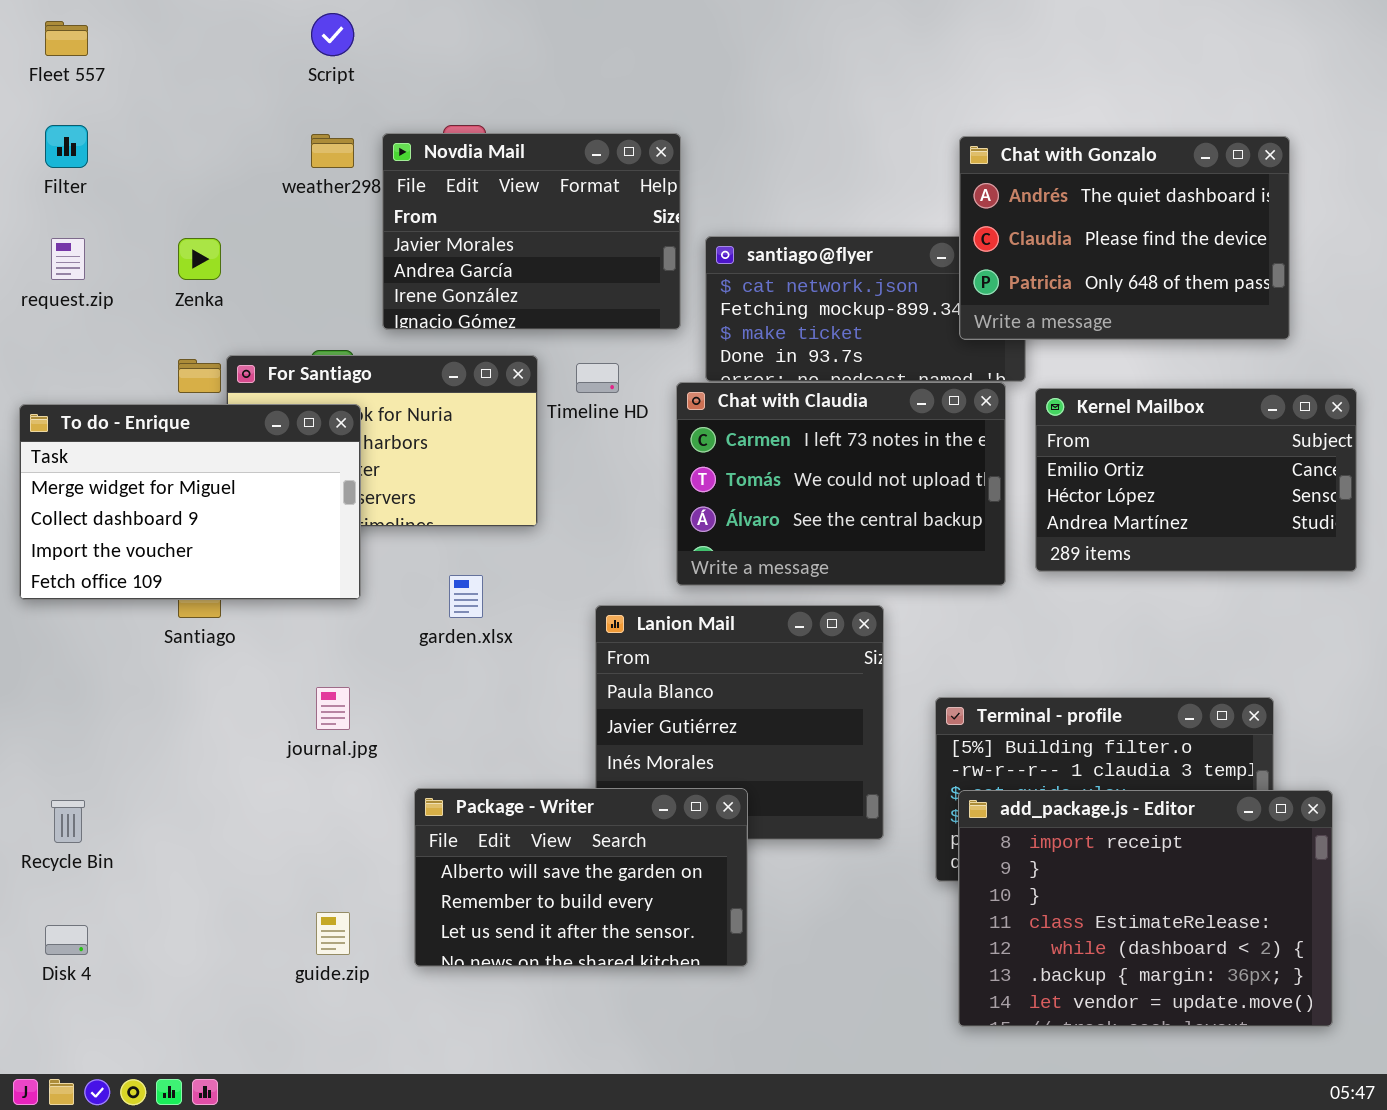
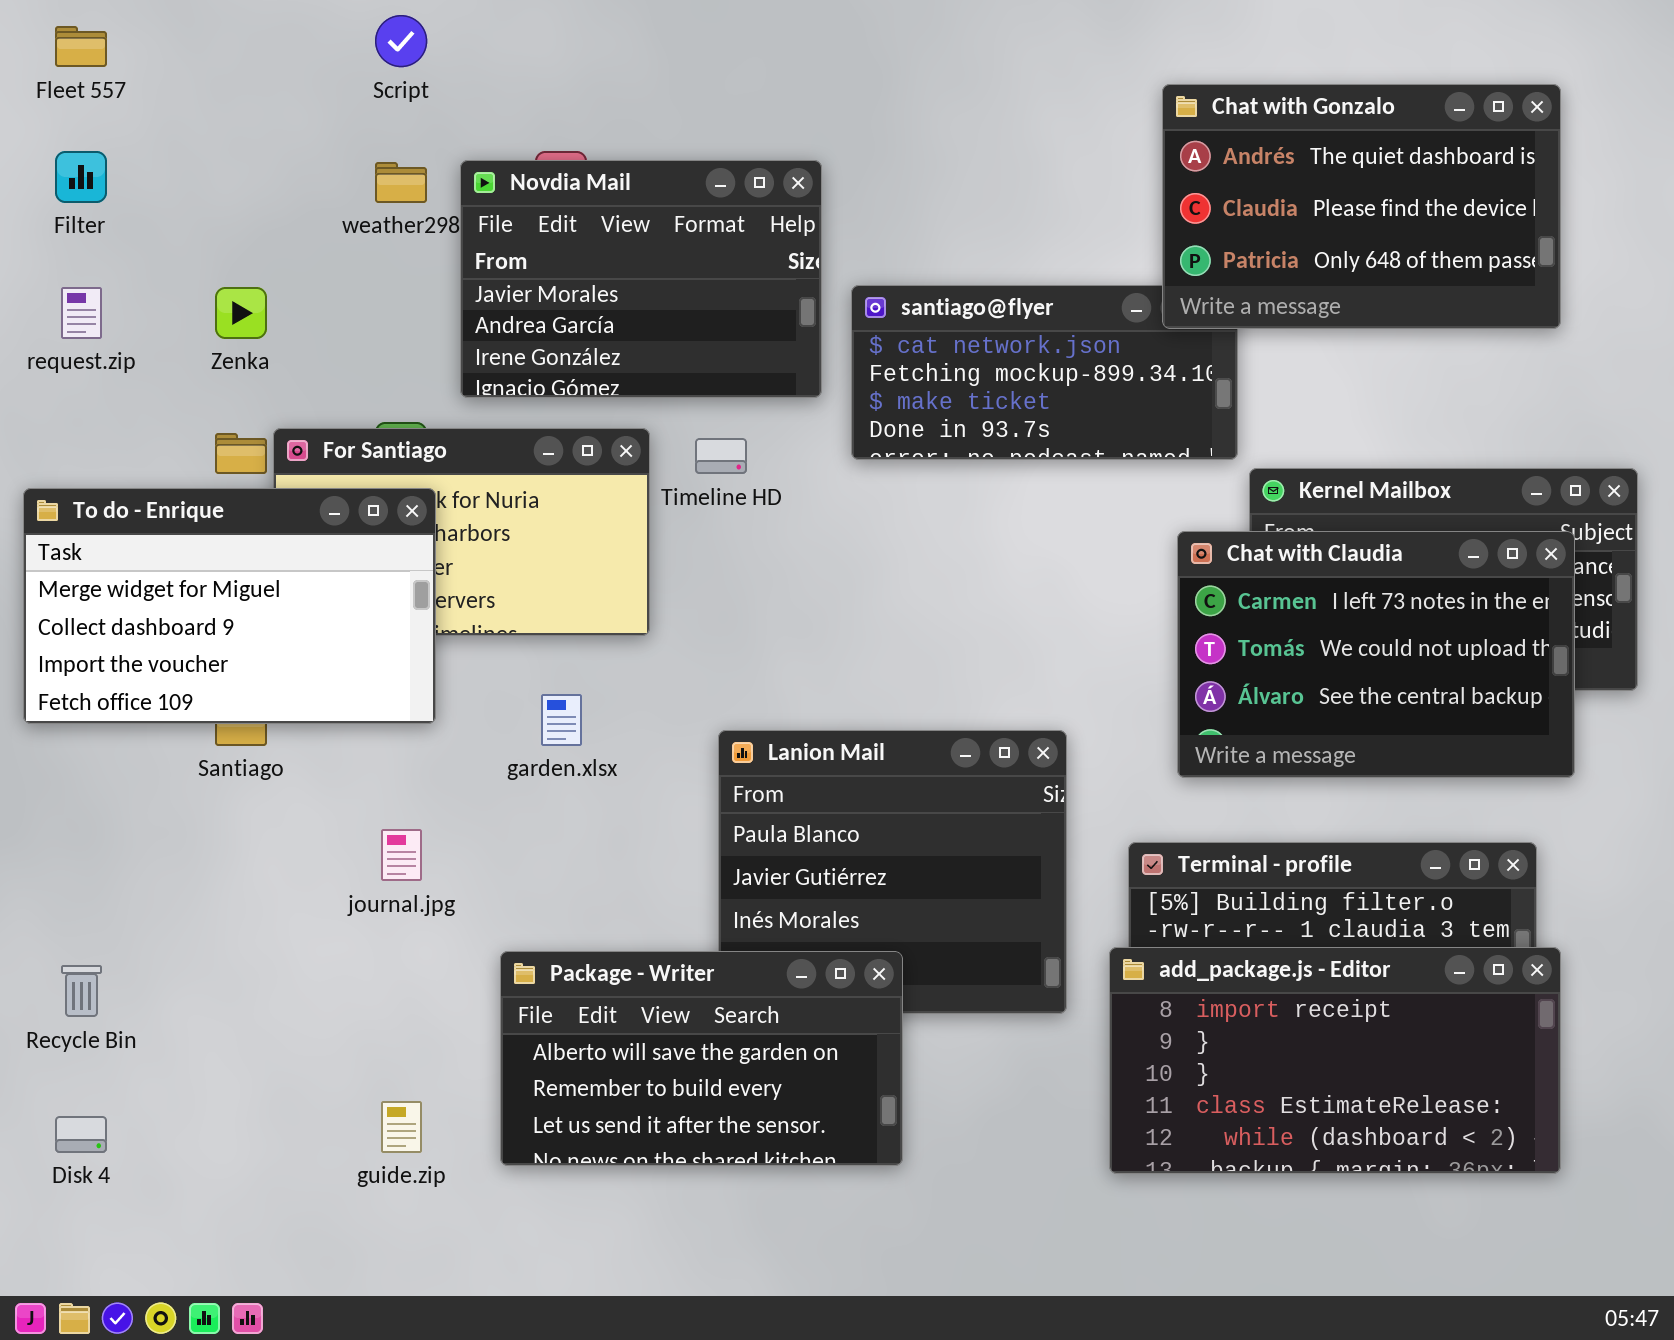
Chat with Gonzalo: [959,136,1290,340] -> [1162,84,1561,329], moved
Chat with Claudia: [676,382,1006,586] -> [1177,531,1575,778], moved
add_package.js - Editor: [958,790,1333,1027] -> [1109,947,1561,1174], moved, resized

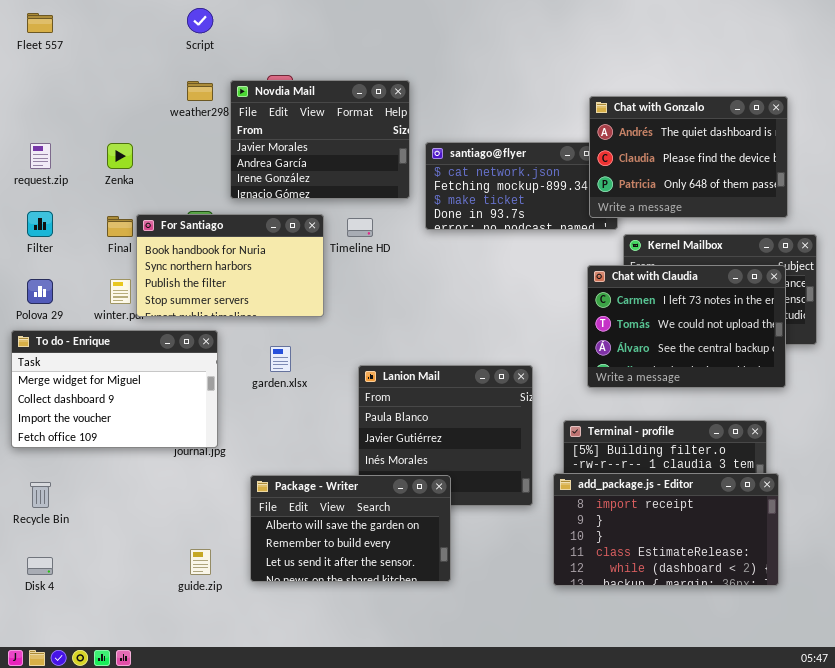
Chat with Gonzalo: [1162,84,1561,329] -> [589,96,788,218], moved
Filter: [55,151,107,203] -> [27,211,53,237], moved
To do - Enrique: [23,488,436,724] -> [11,330,218,448], moved

